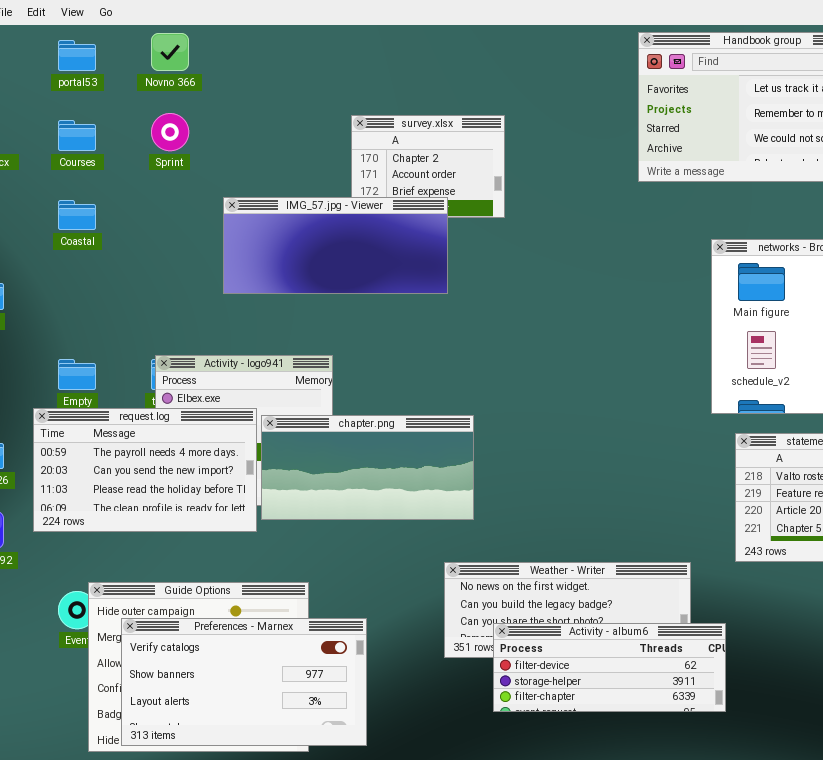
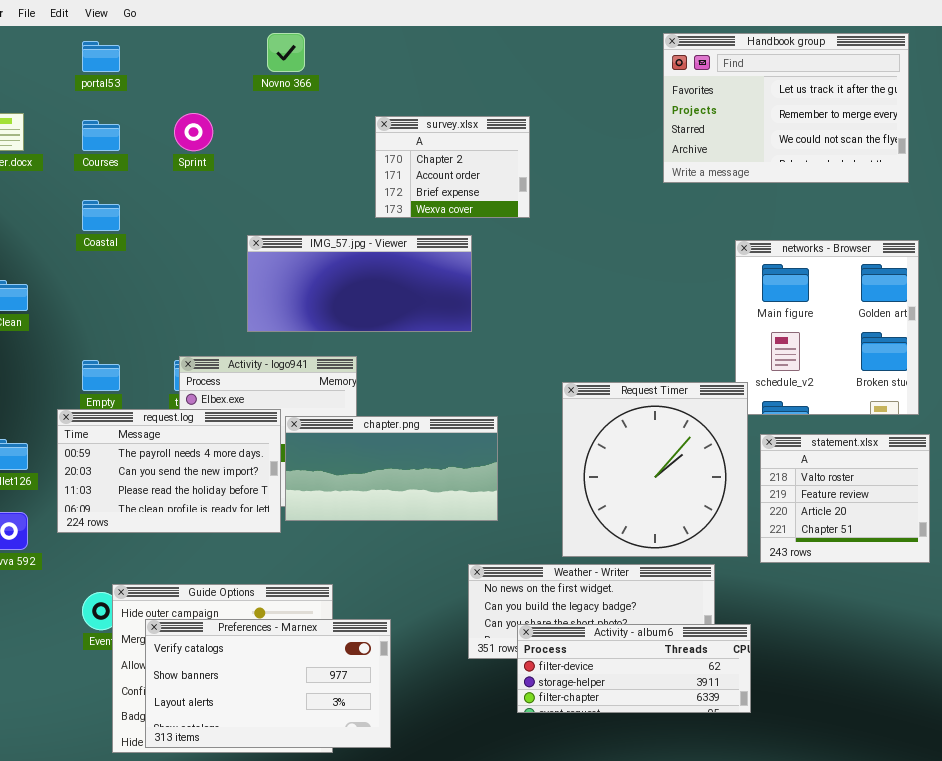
Novno 366: [151,33,189,71] -> [267,33,305,72], moved
IMG_57.jpg - Viewer: [223,197,448,294] -> [247,235,472,332], moved
Request Timer: none -> [562,382,748,557], opened

